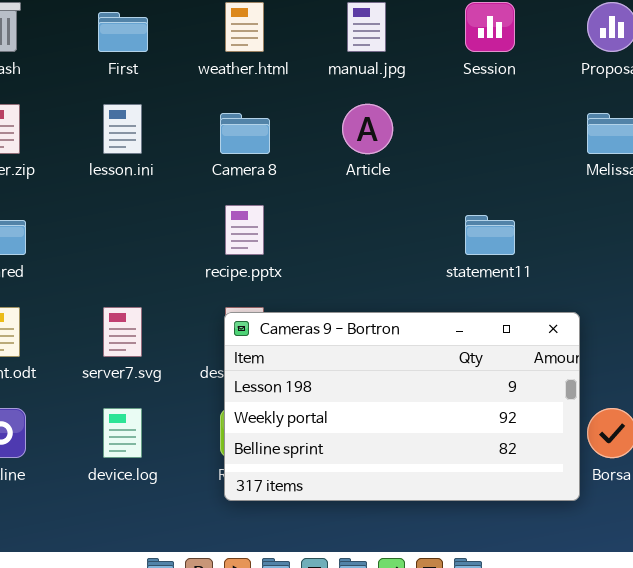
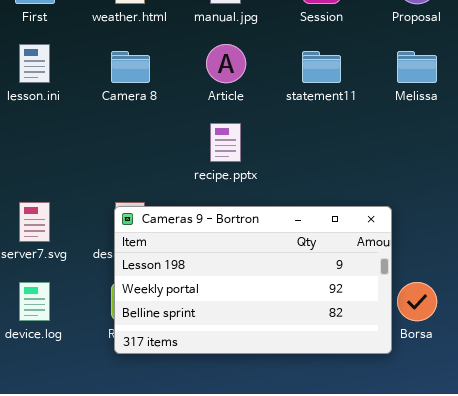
recipe.pptx: [225,205,264,255] -> [210,123,241,162], moved
statement11: [465,215,515,255] -> [302,51,341,83], moved

